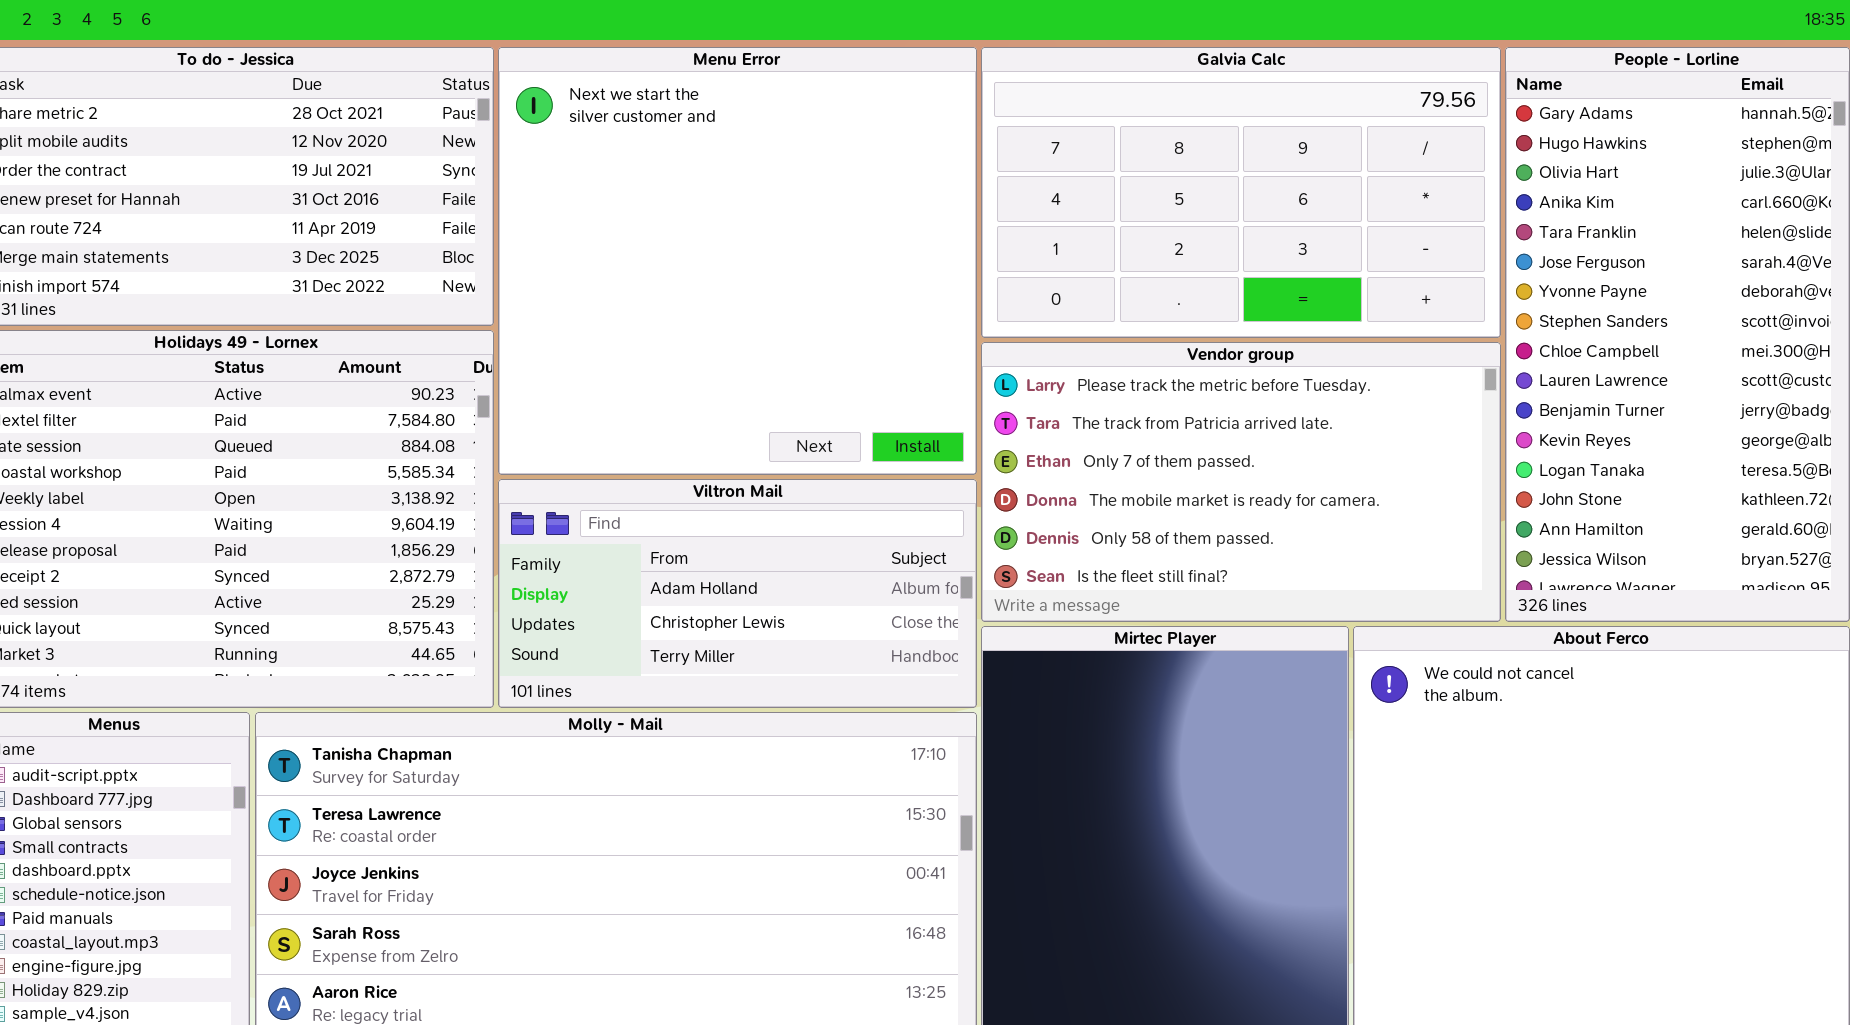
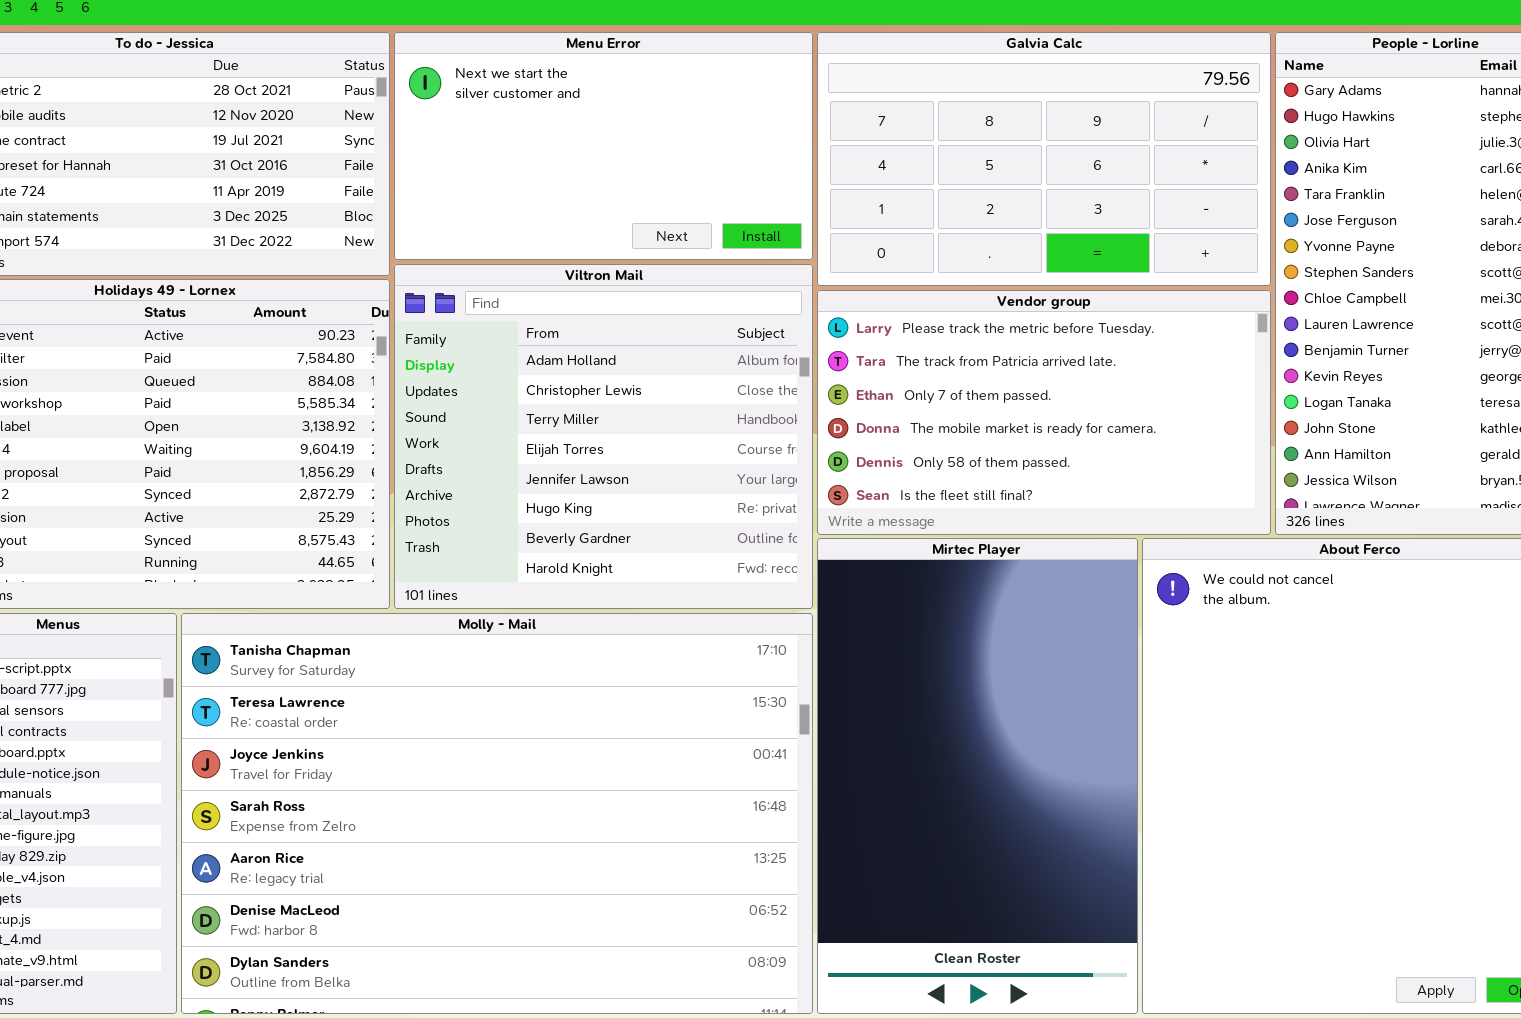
Menu Error: [498,47,977,475] -> [394,32,813,260], resized
Viltron Mail: [498,479,977,708] -> [394,264,813,609], resized

